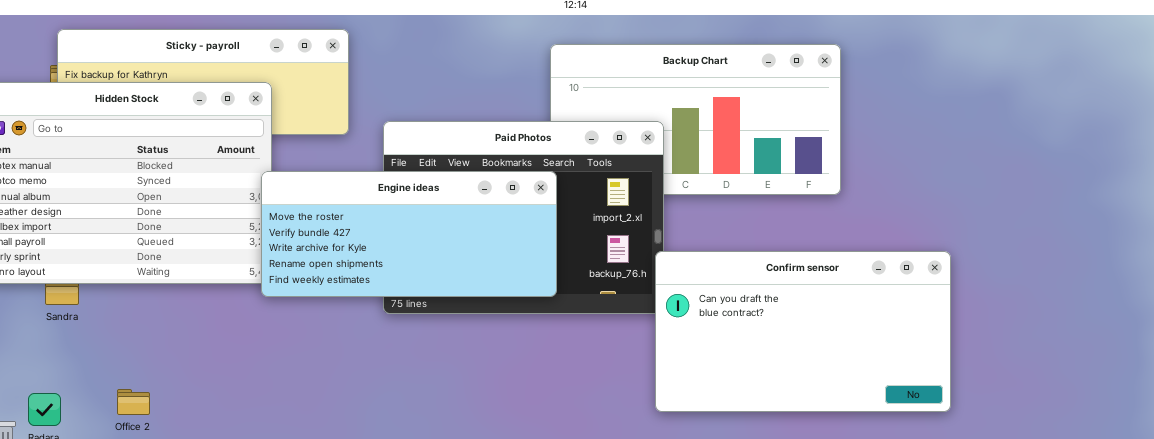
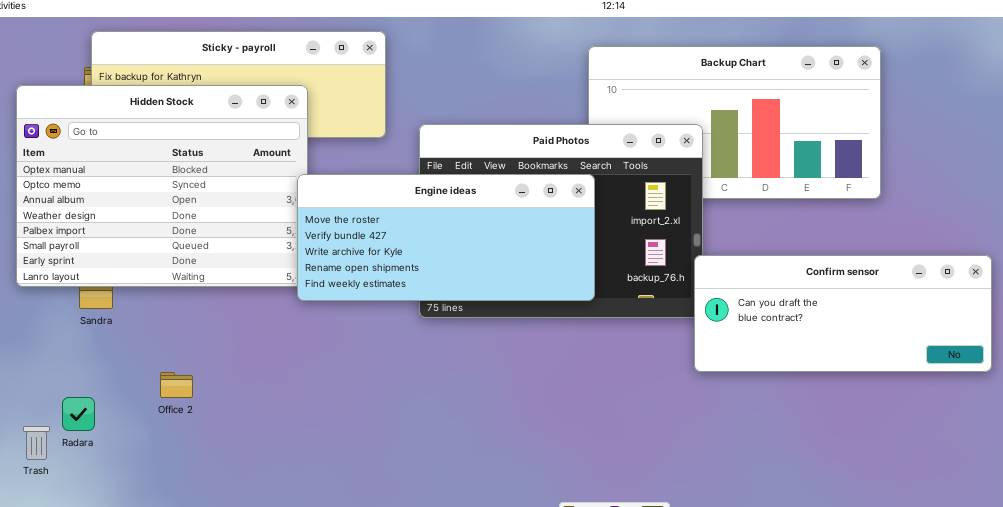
Confirm sensor: [655,251,951,412] -> [694,255,992,372], resized
Office 2: [117,389,150,415] -> [160,372,193,398], moved

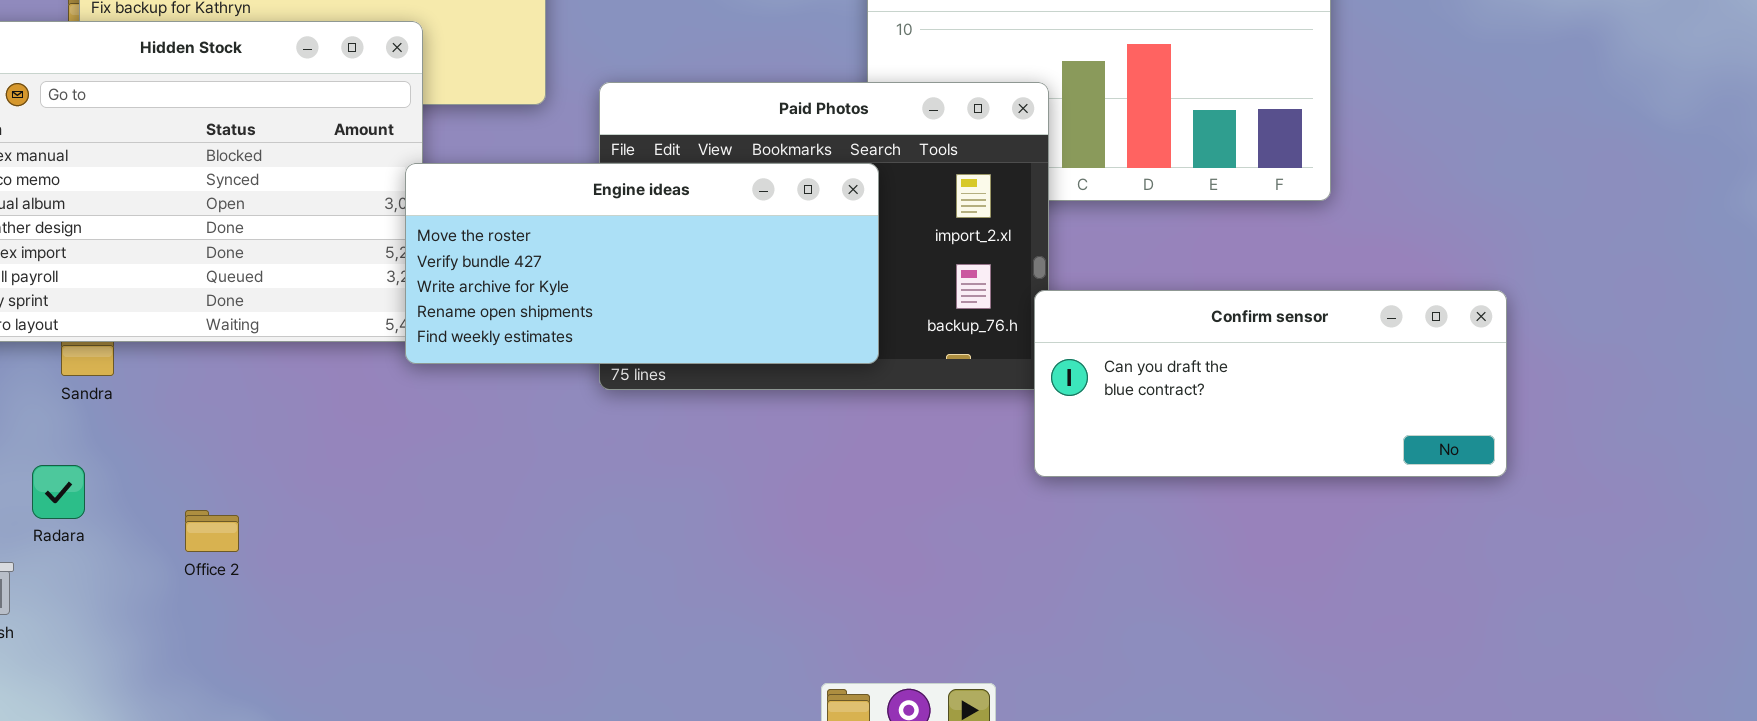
Office 2: [160,372,193,398] -> [185,510,239,552], moved
Radara: [62,397,95,431] -> [32,465,85,519], moved

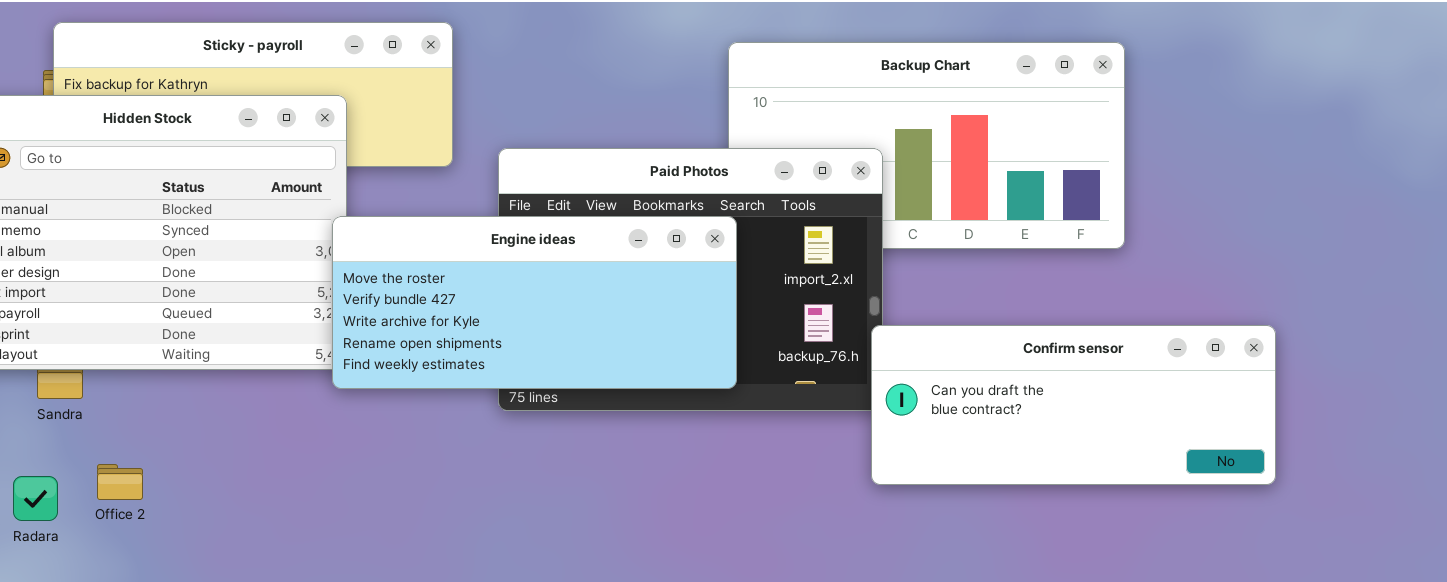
Office 2: [185,510,239,552] -> [97,464,143,500], moved

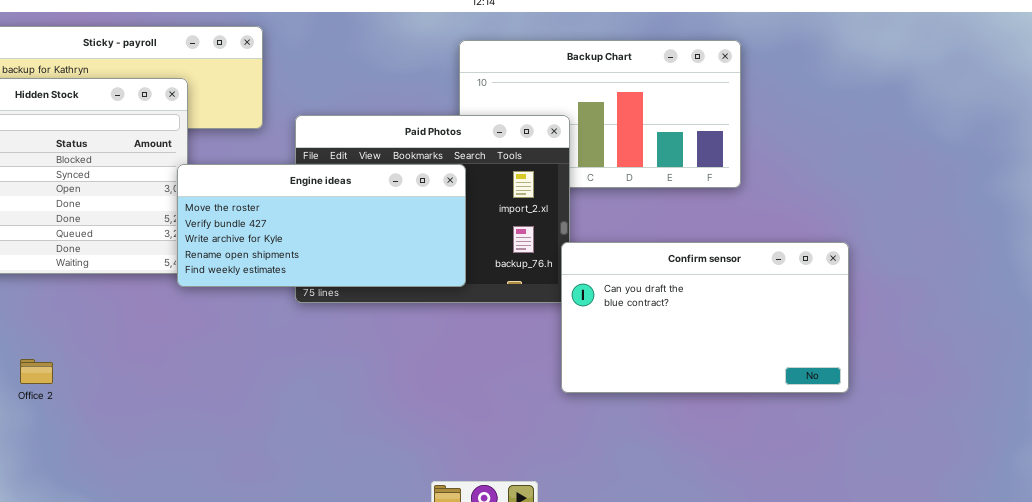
Confirm sensor: [871,325,1276,485] -> [561,242,849,393], resized
Office 2: [97,464,143,500] -> [20,359,53,384], moved

